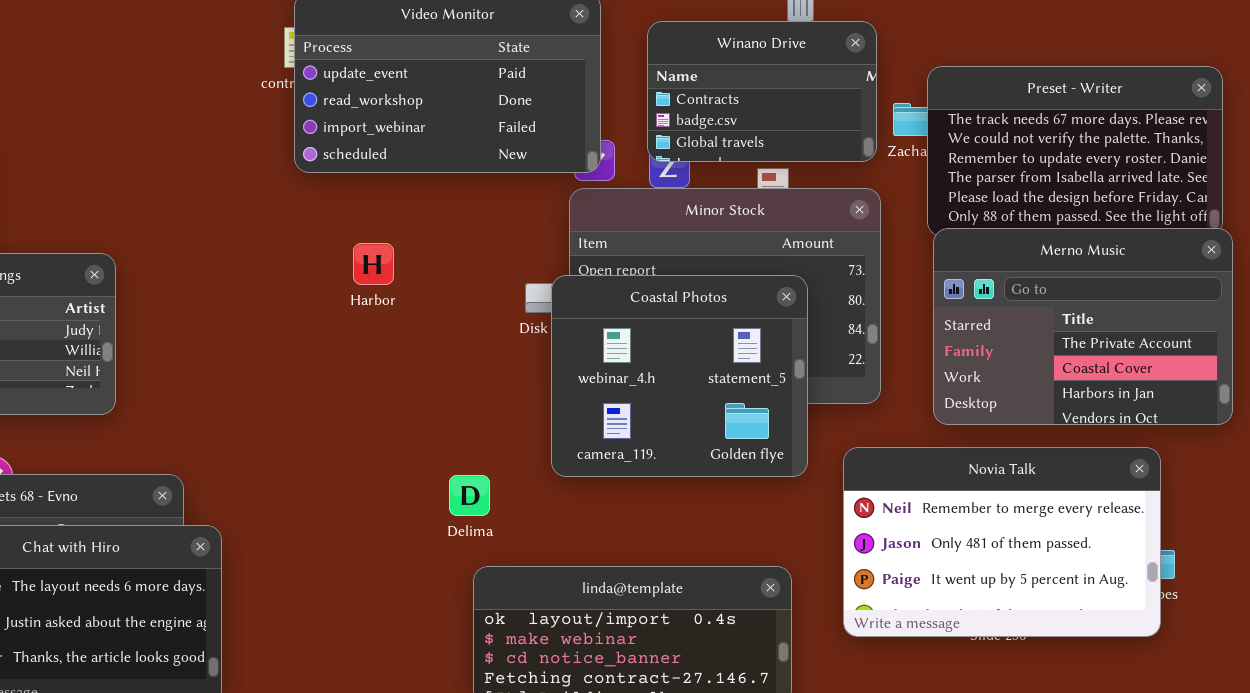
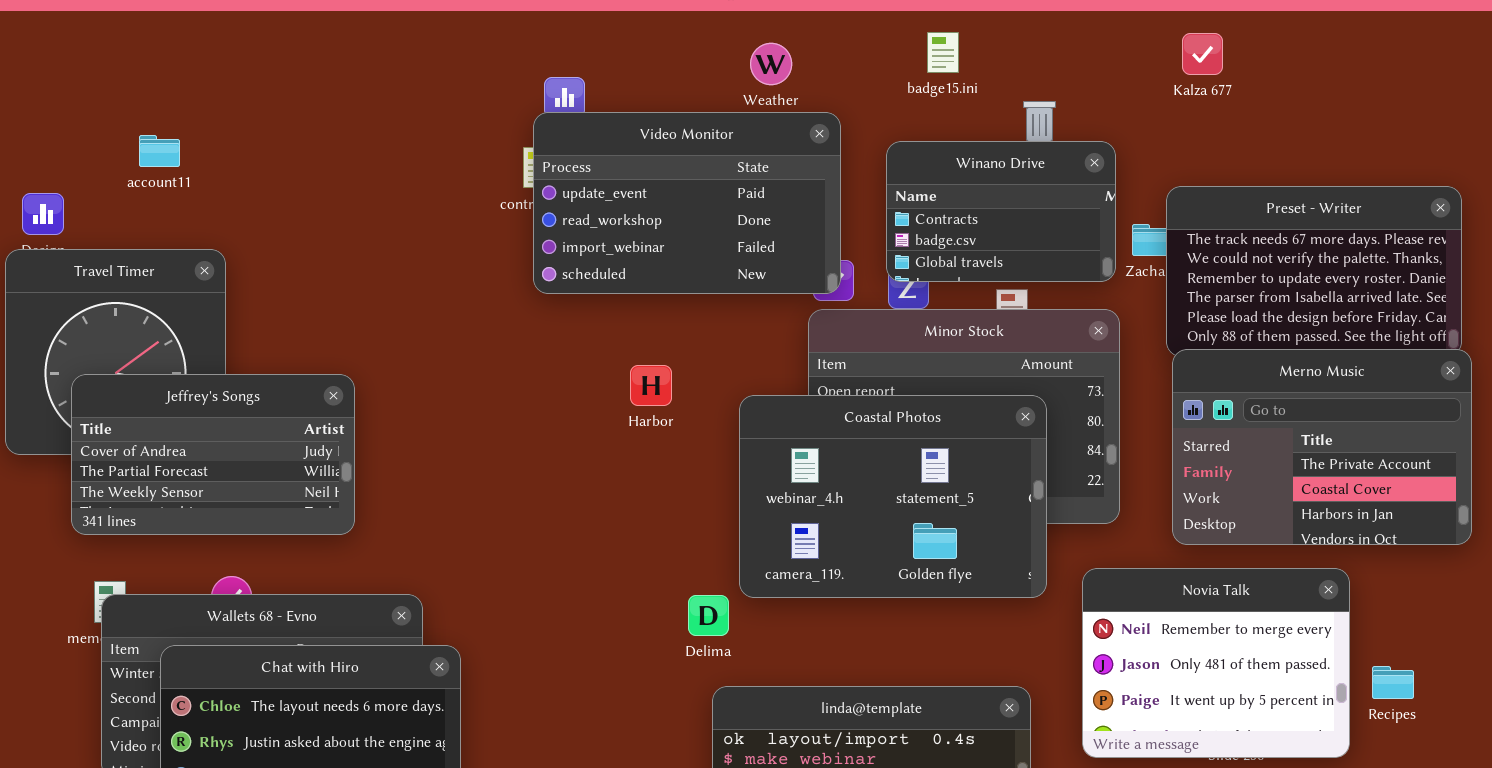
Harbor: [353,243,394,285] -> [630,365,672,406], moved
Coastal Photos: [551,275,808,477] -> [739,395,1047,598], resized
Novia Talk: [843,447,1161,637] -> [1082,568,1350,758], resized

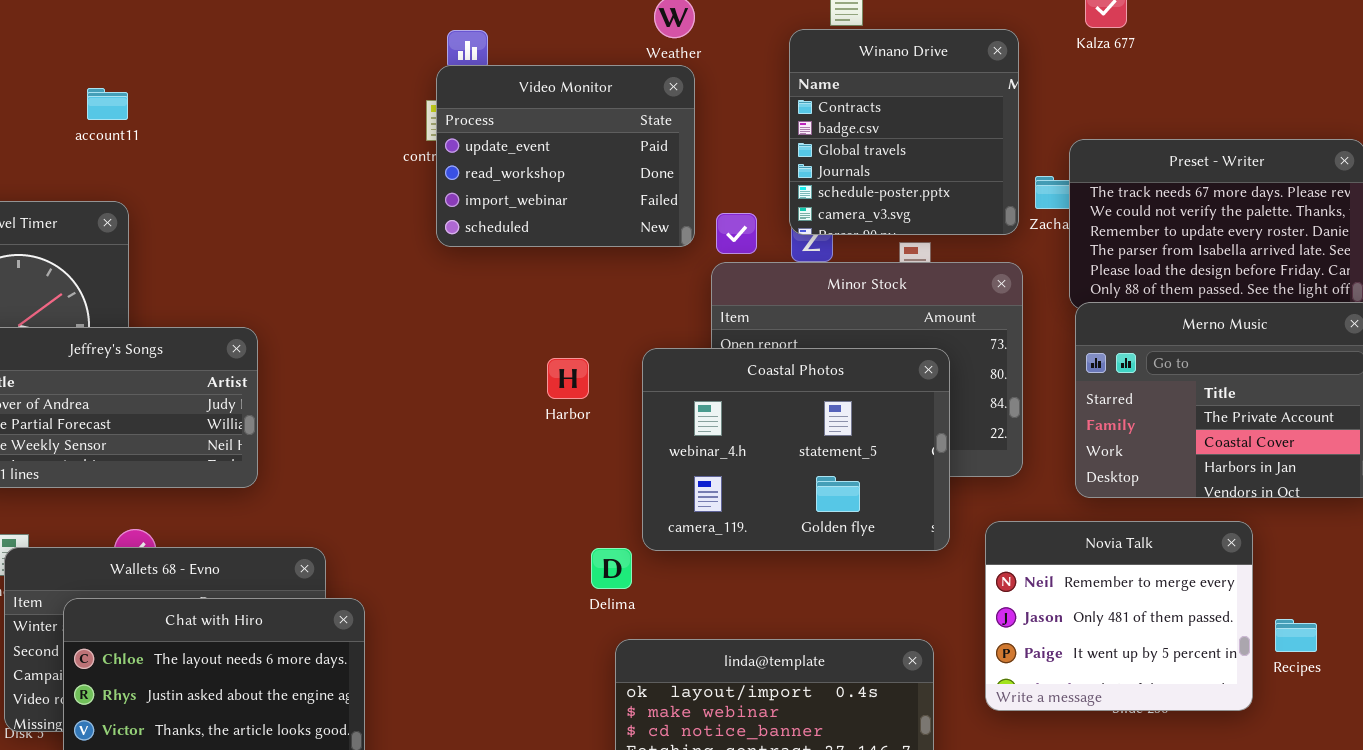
Video Monitor: [533,112,841,294] -> [436,65,695,247], resized
account11: [139,135,180,167] -> [87,88,128,120], moved
Winano Drive: [886,141,1116,282] -> [789,29,1019,235], resized
Harbor: [630,365,672,406] -> [547,358,589,399], moved

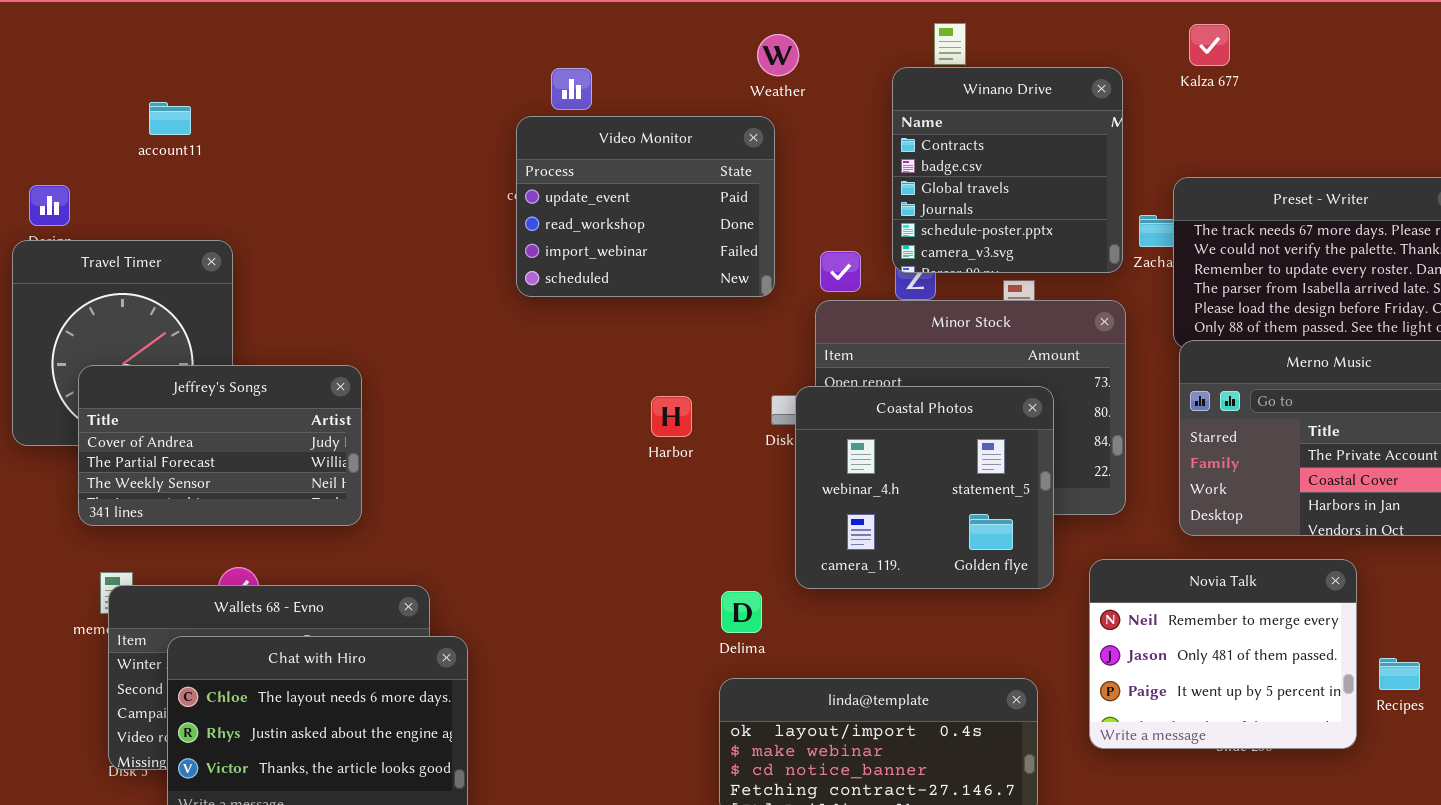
Video Monitor: [436,65,695,247] -> [516,116,775,297], moved
account11: [87,88,128,120] -> [149,102,191,135], moved
Coastal Photos: [642,348,950,551] -> [795,386,1054,589], resized
Delima: [591,548,632,589] -> [721,591,762,633], moved

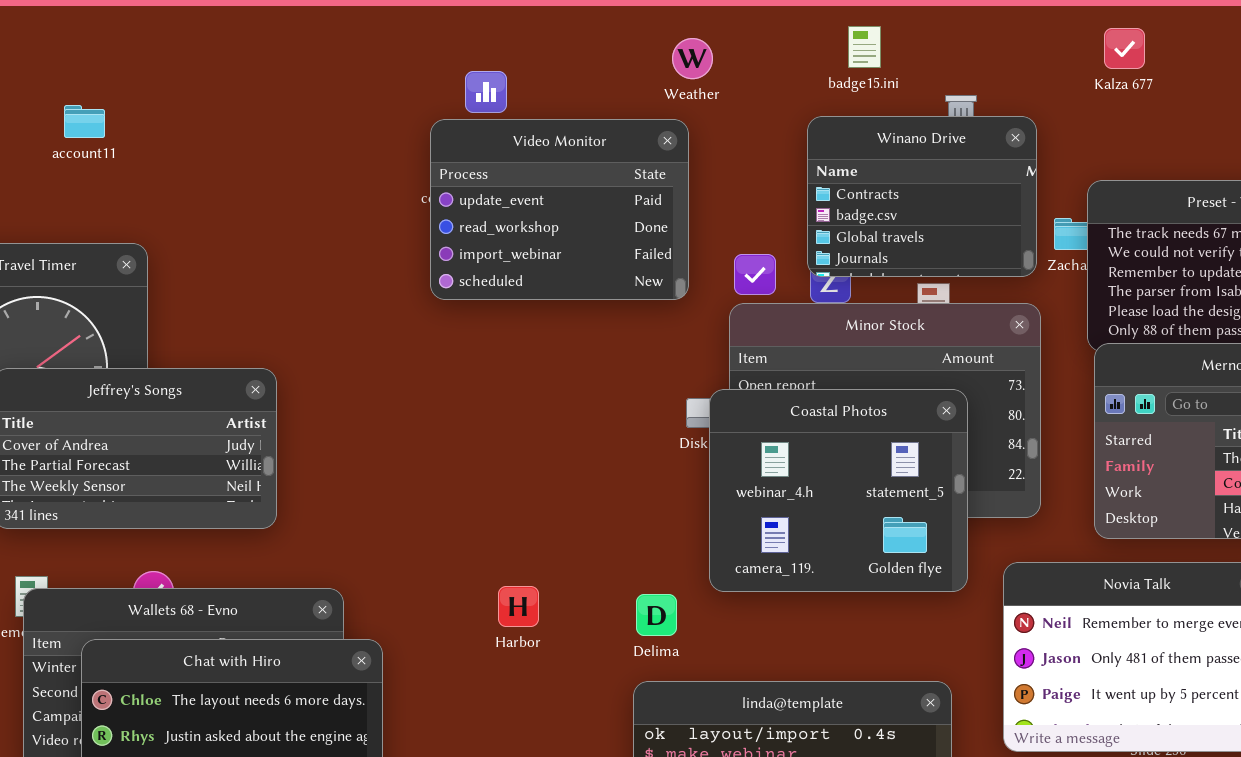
Winano Drive: [892,67,1123,273] -> [807,116,1037,277], resized
Harbor: [651,396,692,437] -> [498,586,539,627], moved

